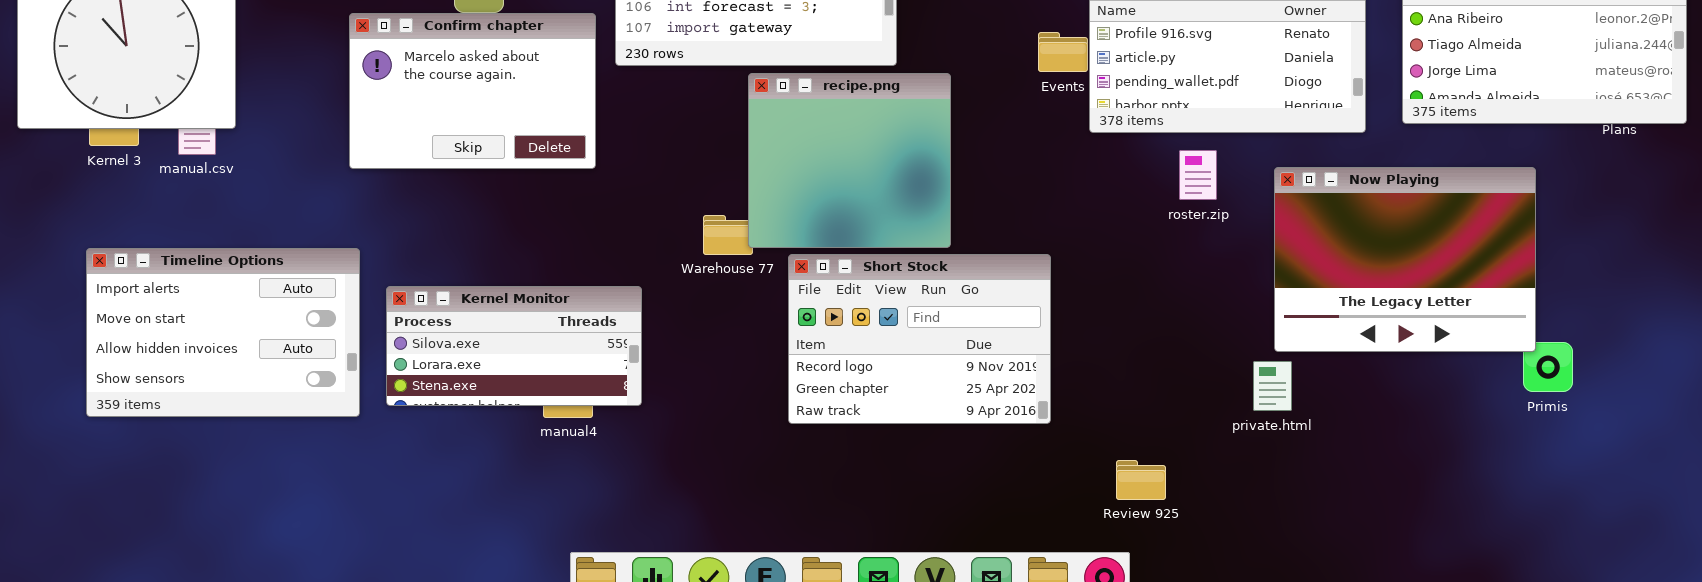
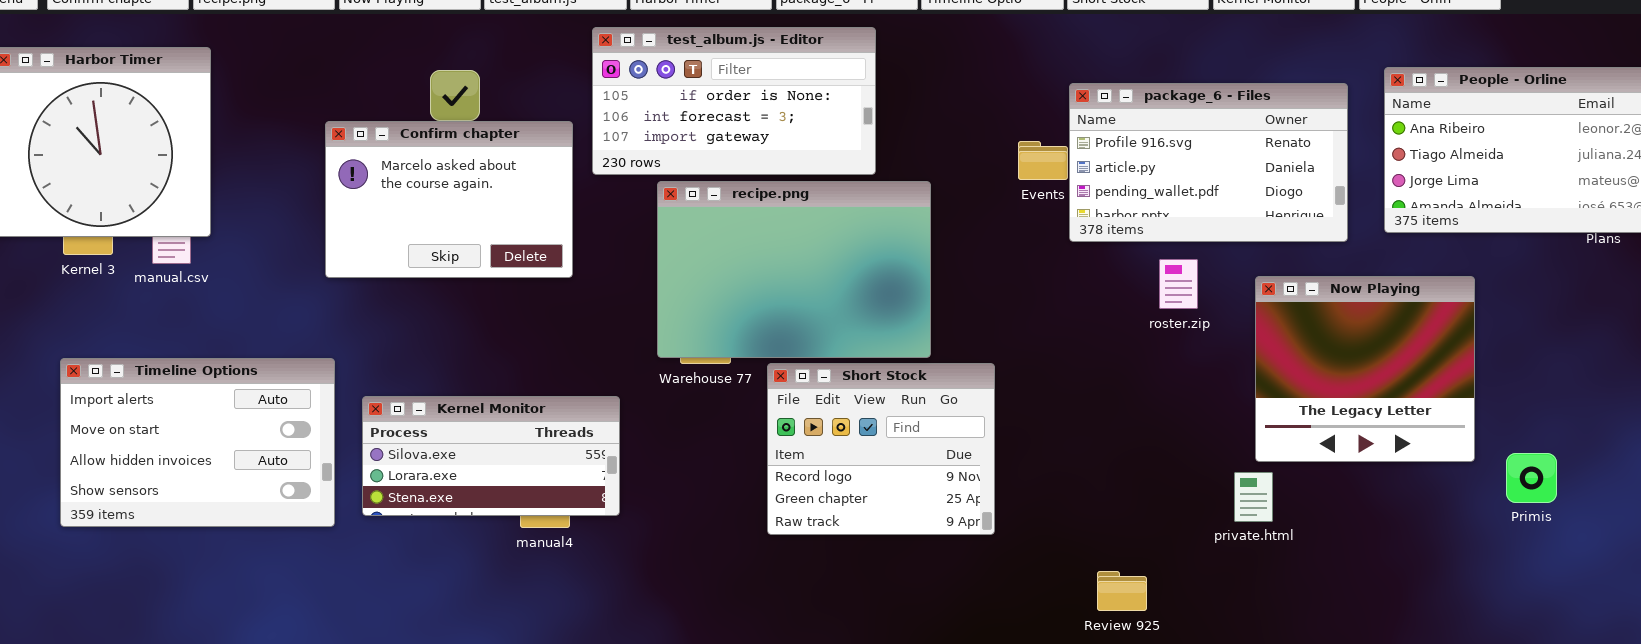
recipe.png: [748,73,951,248] -> [657,181,931,358], resized
Now Playing: [1274,167,1536,352] -> [1255,276,1475,462], resized
Short Stock: [788,254,1051,424] -> [767,363,995,535], resized

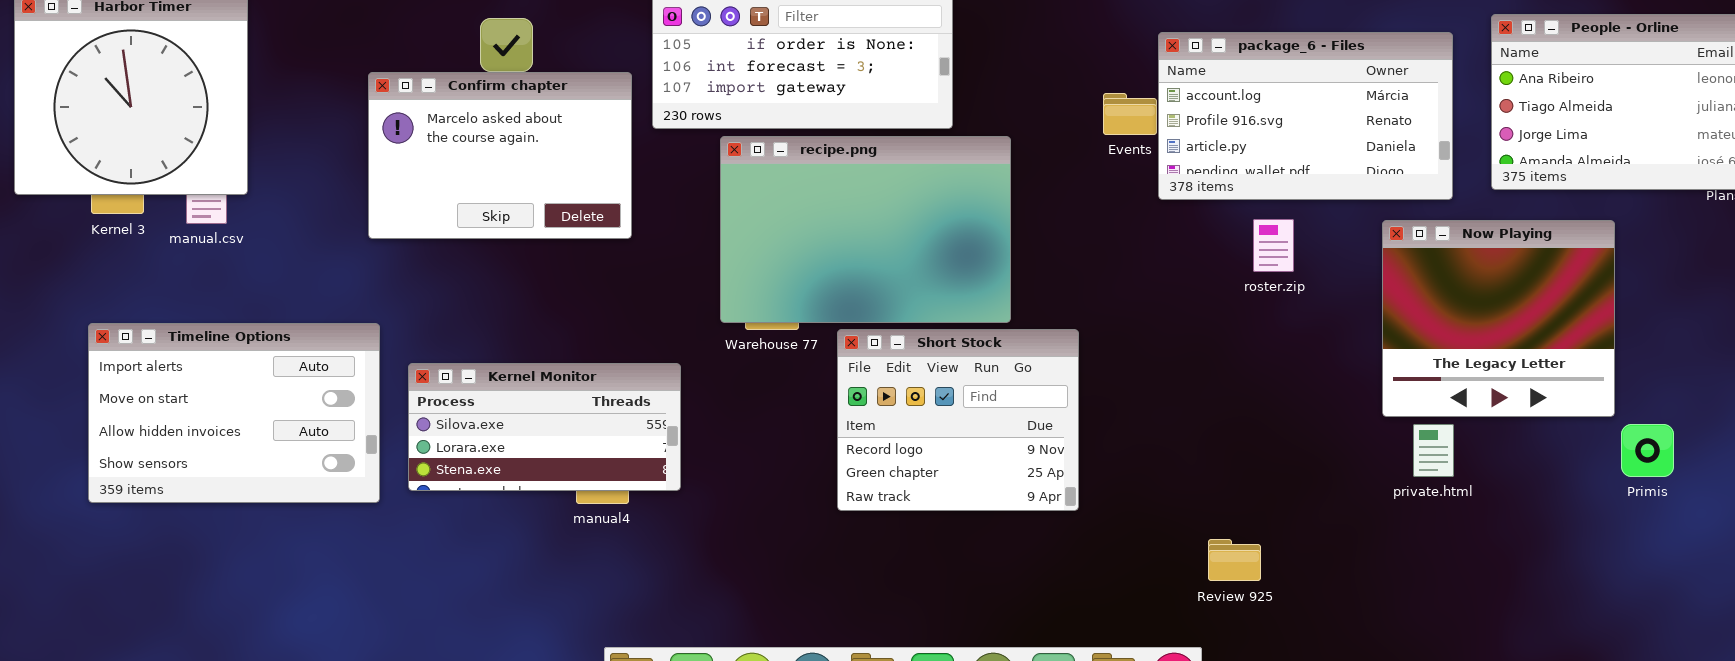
package_6 - Files: [1069,83,1348,242] -> [1158,32,1453,200], scrolled up 1 row
Now Playing: [1255,276,1475,462] -> [1382,220,1615,417], moved
private.html: [1234,472,1273,522] -> [1413,424,1454,477], moved
Review 925: [1097,571,1147,611] -> [1208,539,1261,581], moved

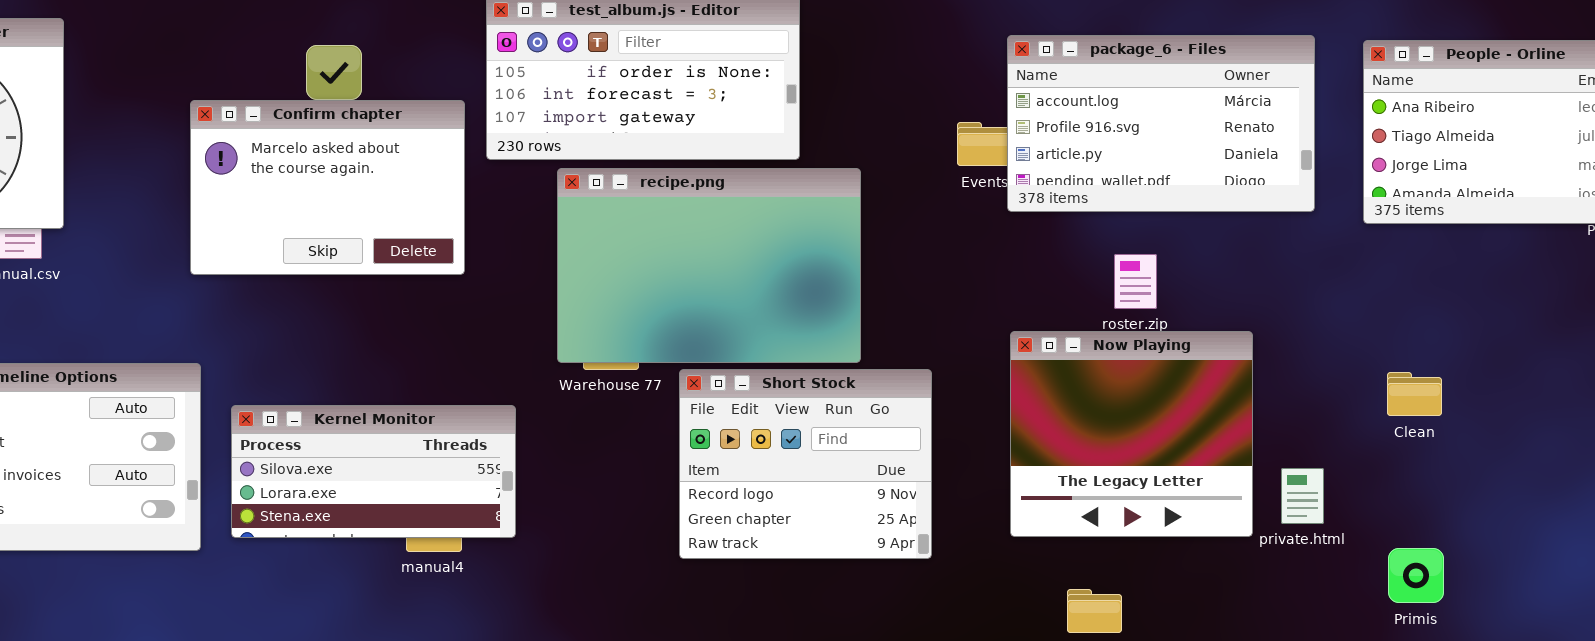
package_6 - Files: [1158,32,1453,200] -> [1007,35,1315,212], moved
Now Playing: [1382,220,1615,417] -> [1010,331,1253,537], moved
Primis: [1621,424,1674,477] -> [1388,548,1444,603], moved

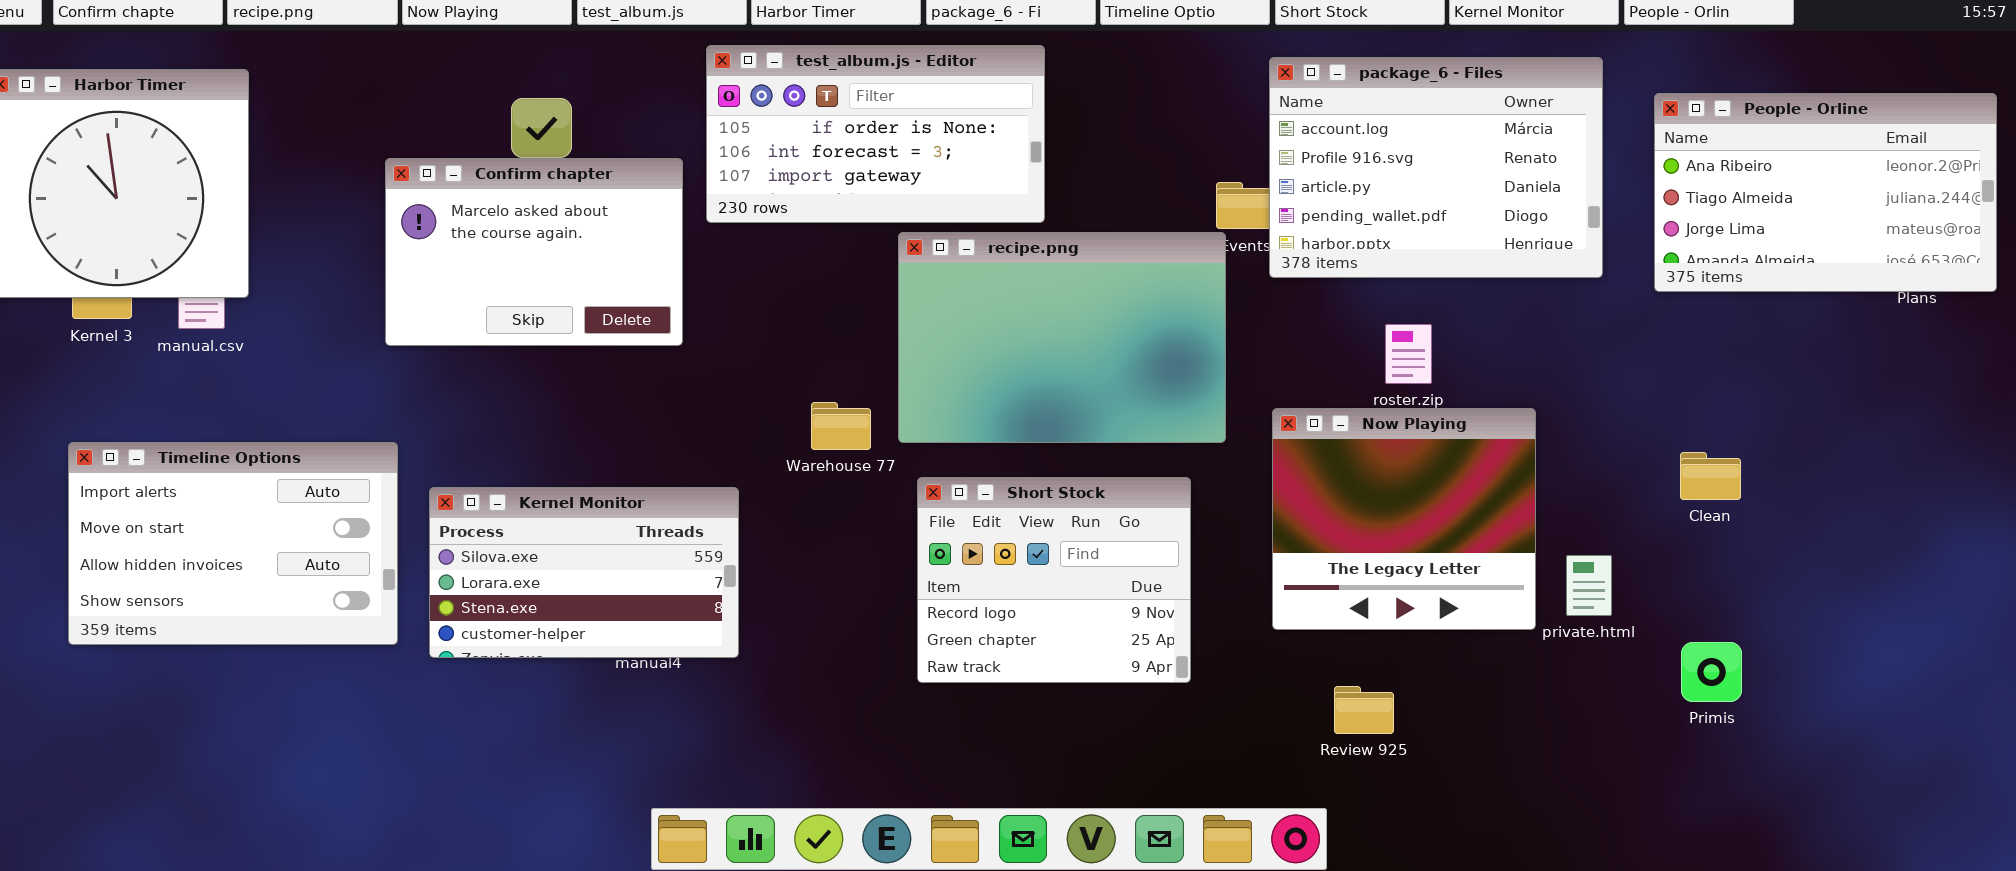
package_6 - Files: [1007,35,1315,212] -> [1269,57,1603,278], resized
recipe.png: [557,168,861,363] -> [898,232,1226,443], moved
Short Stock: [679,369,932,559] -> [917,477,1191,683], moved
Kernel Monitor: [231,405,516,538] -> [429,487,739,658], resized

